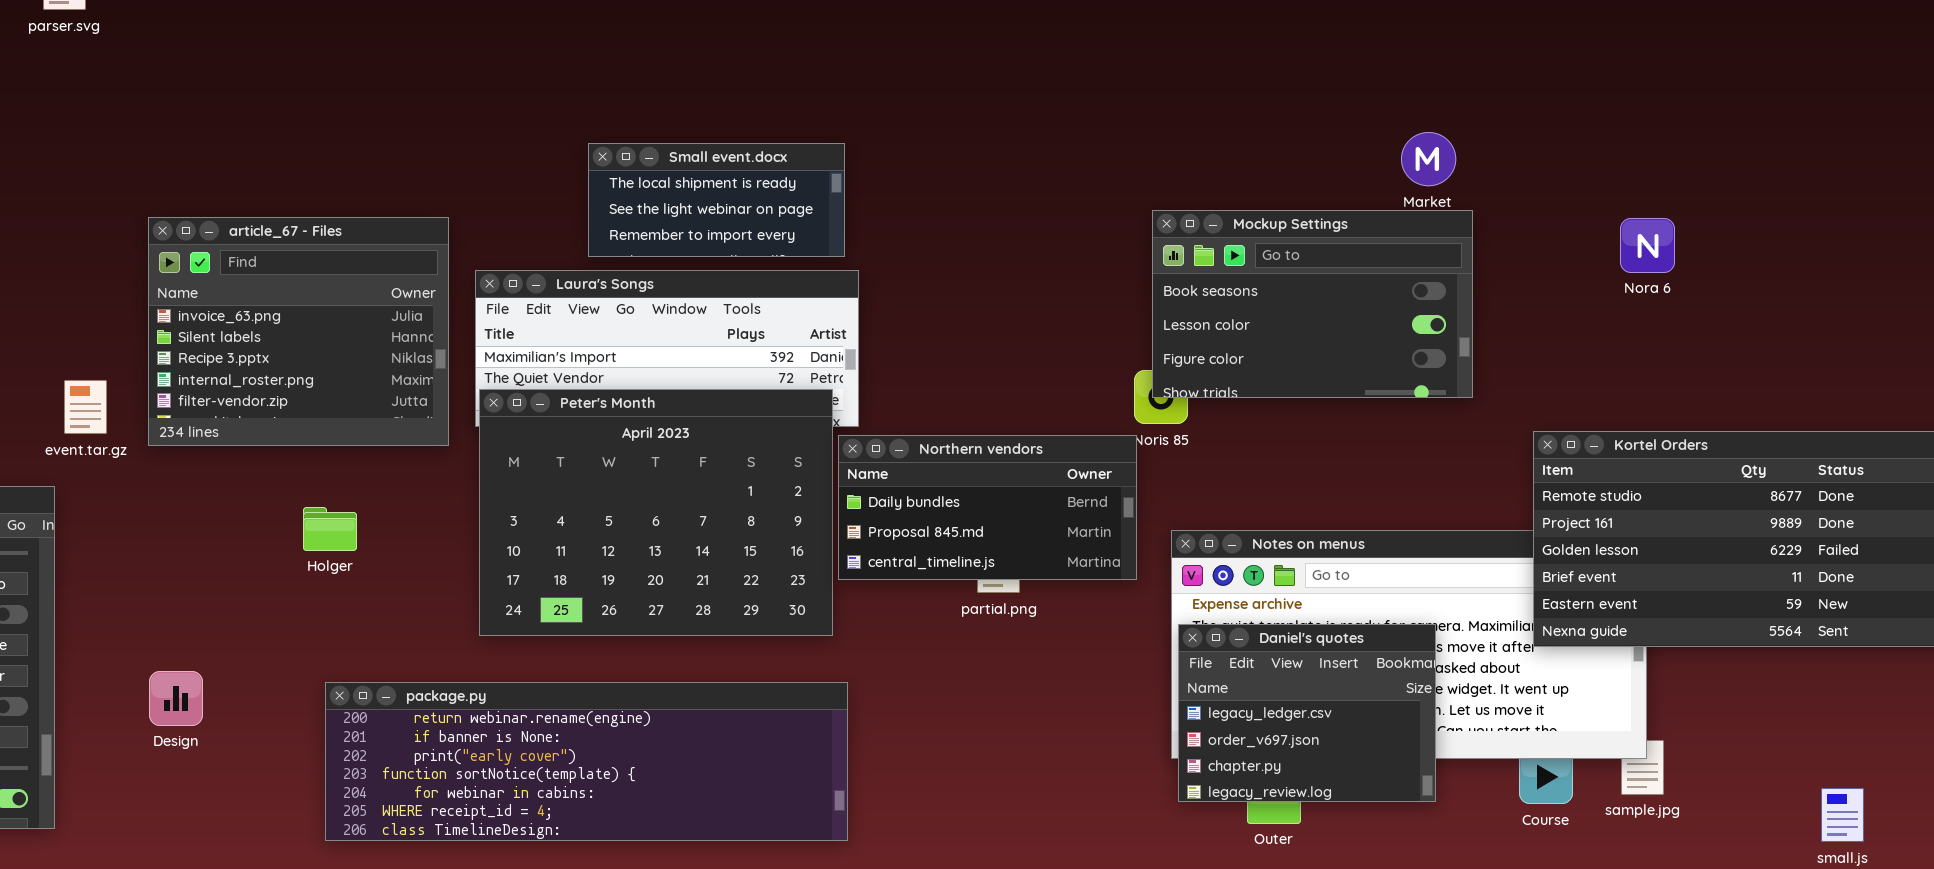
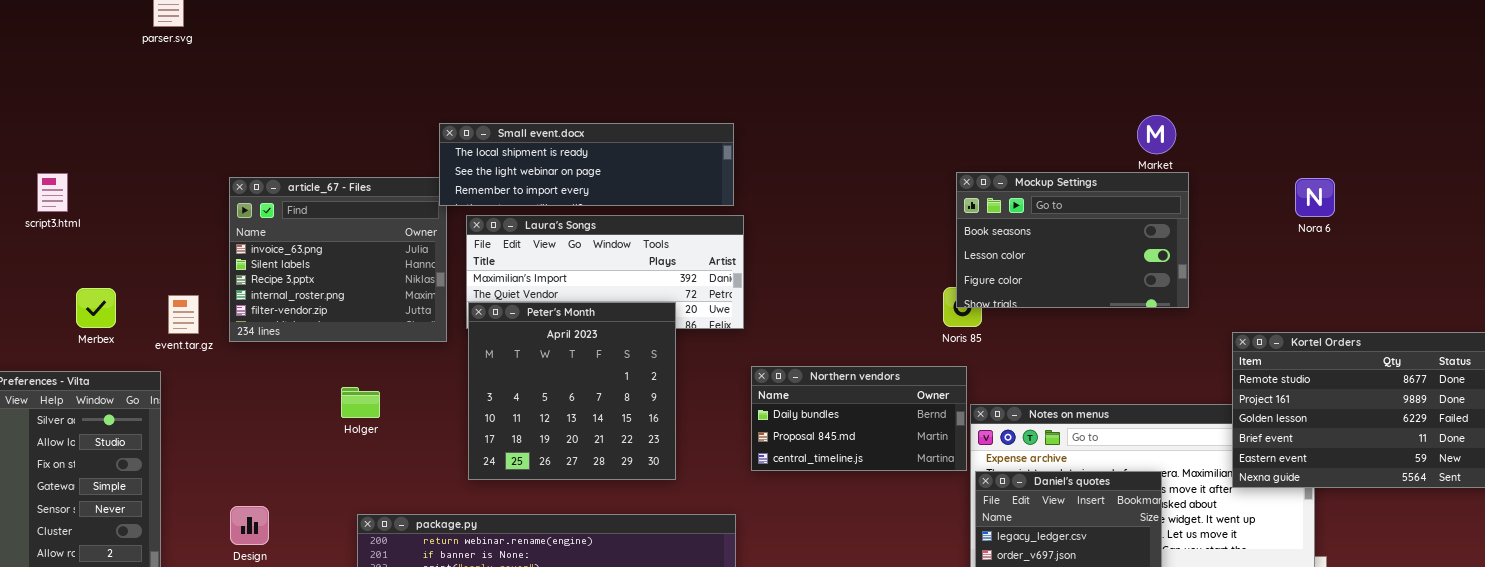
Small event.docx: [588,143,845,257] -> [439,123,734,206], resized
Peter's Month: [479,389,833,636] -> [468,302,676,480], resized
Northern vendors: [838,435,1137,580] -> [751,366,967,471], moved

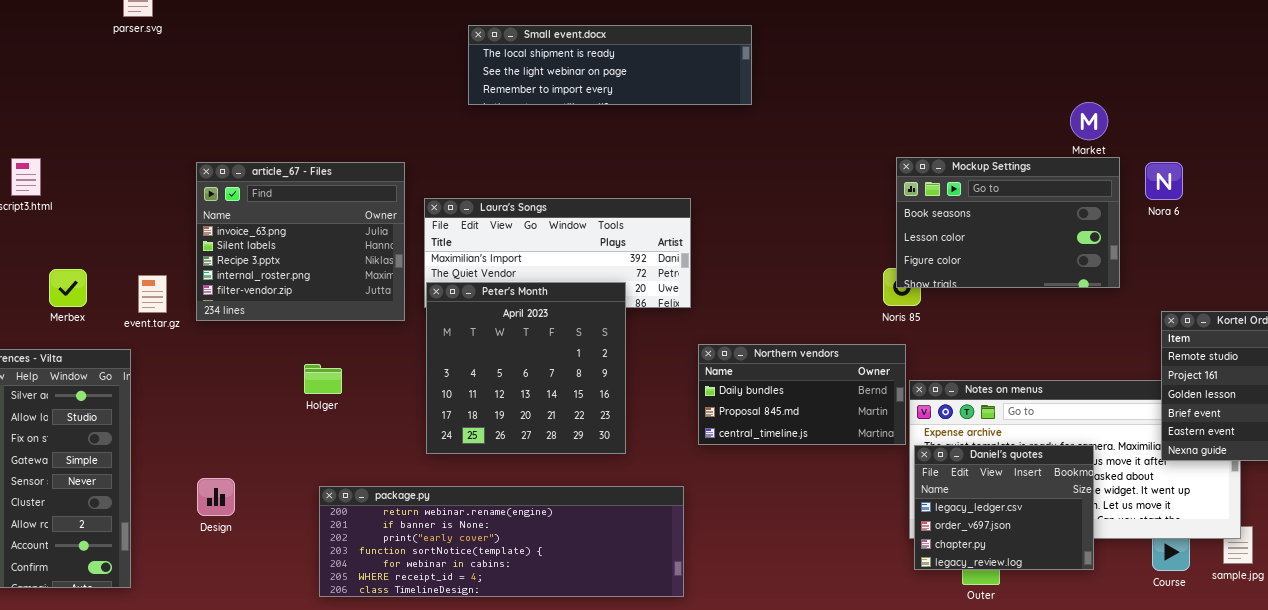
Small event.docx: [439,123,734,206] -> [468,25,752,105], moved
Nora 6: [1295,178,1335,217] -> [1145,162,1183,200], moved

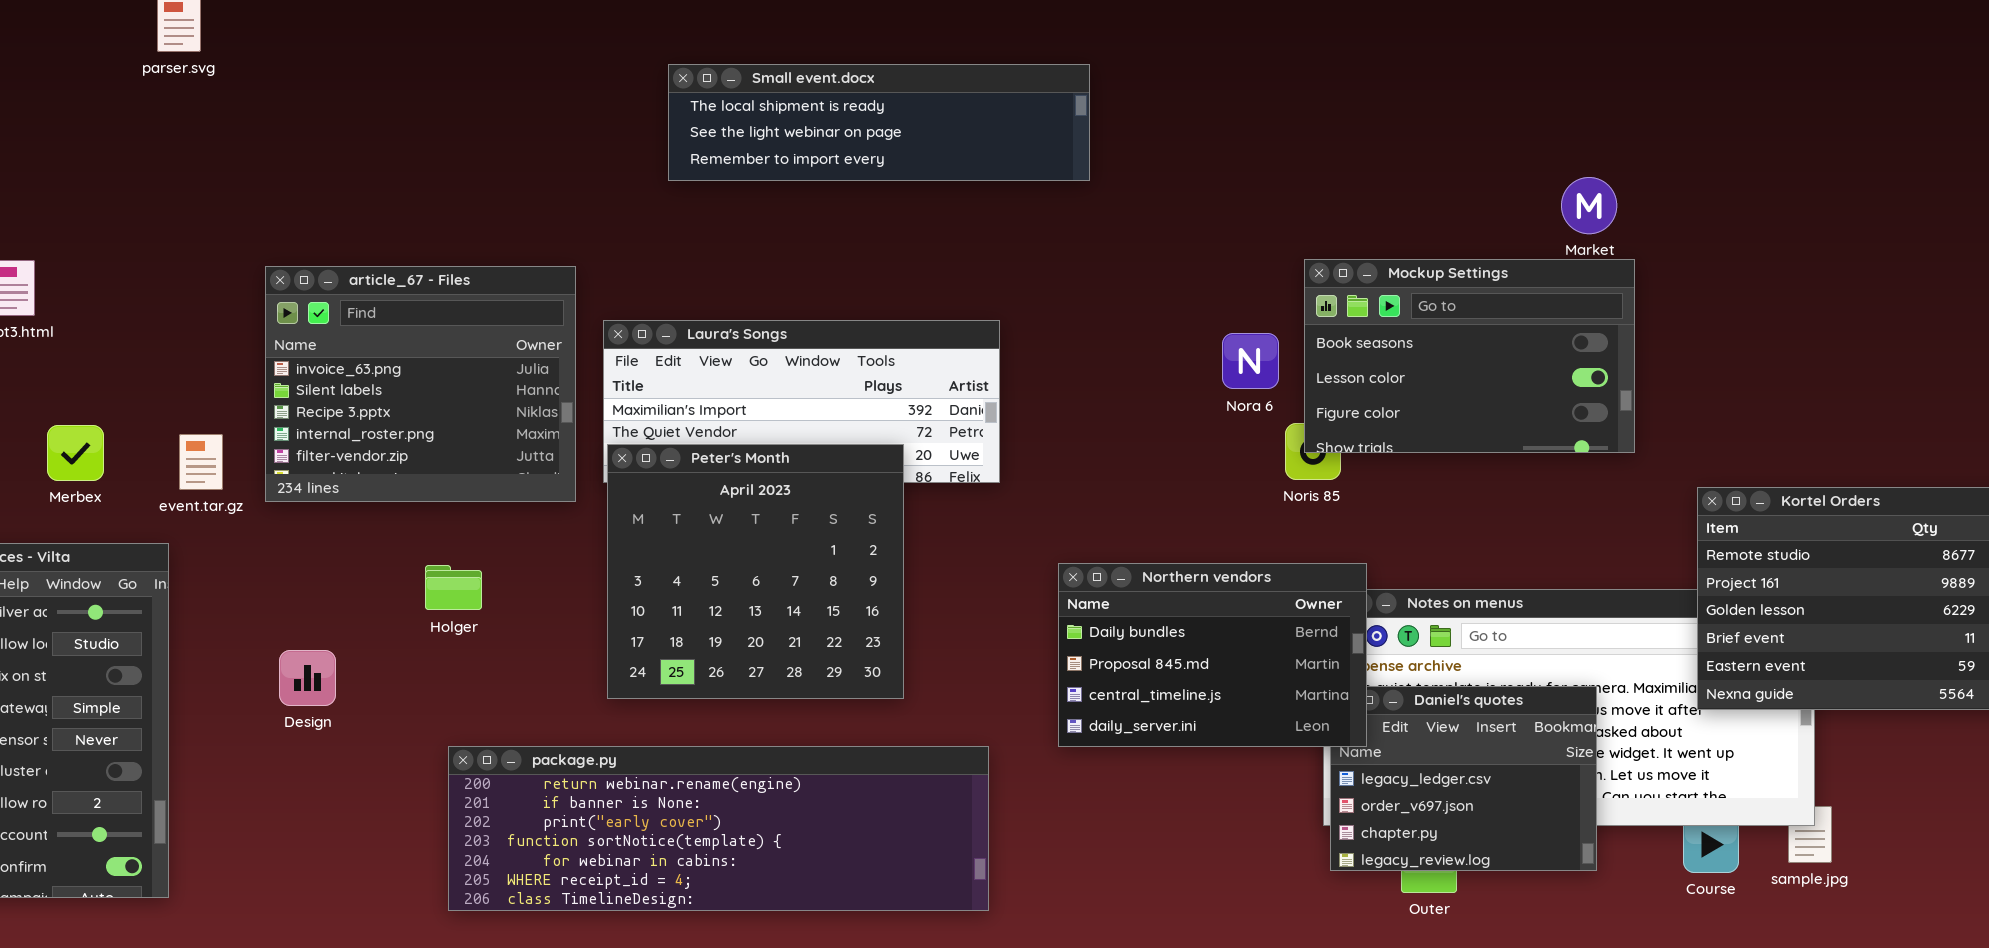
Nora 6: [1145,162,1183,200] -> [1222,333,1279,389], moved
Northern vendors: [698,344,906,445] -> [1058,563,1367,747], moved, resized
Design: [197,478,235,516] -> [279,650,336,706], moved

